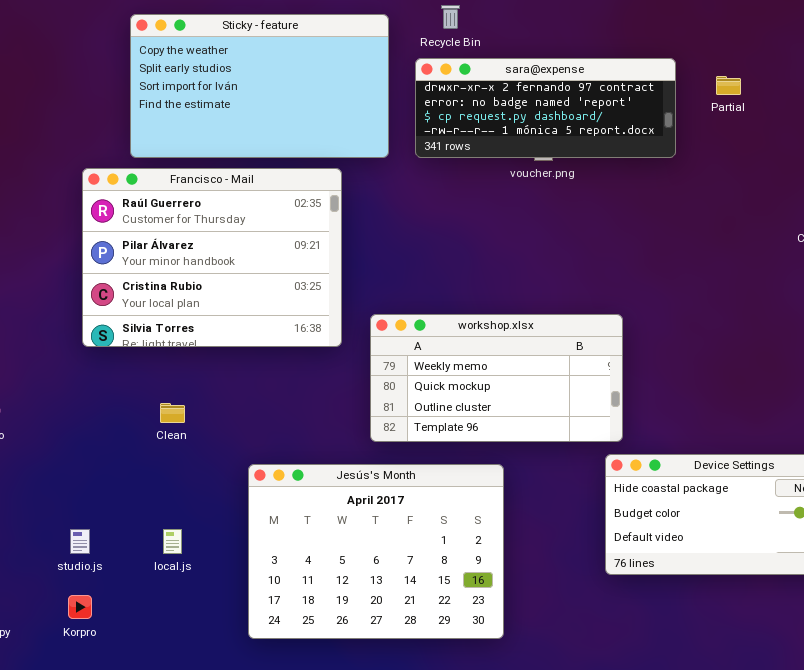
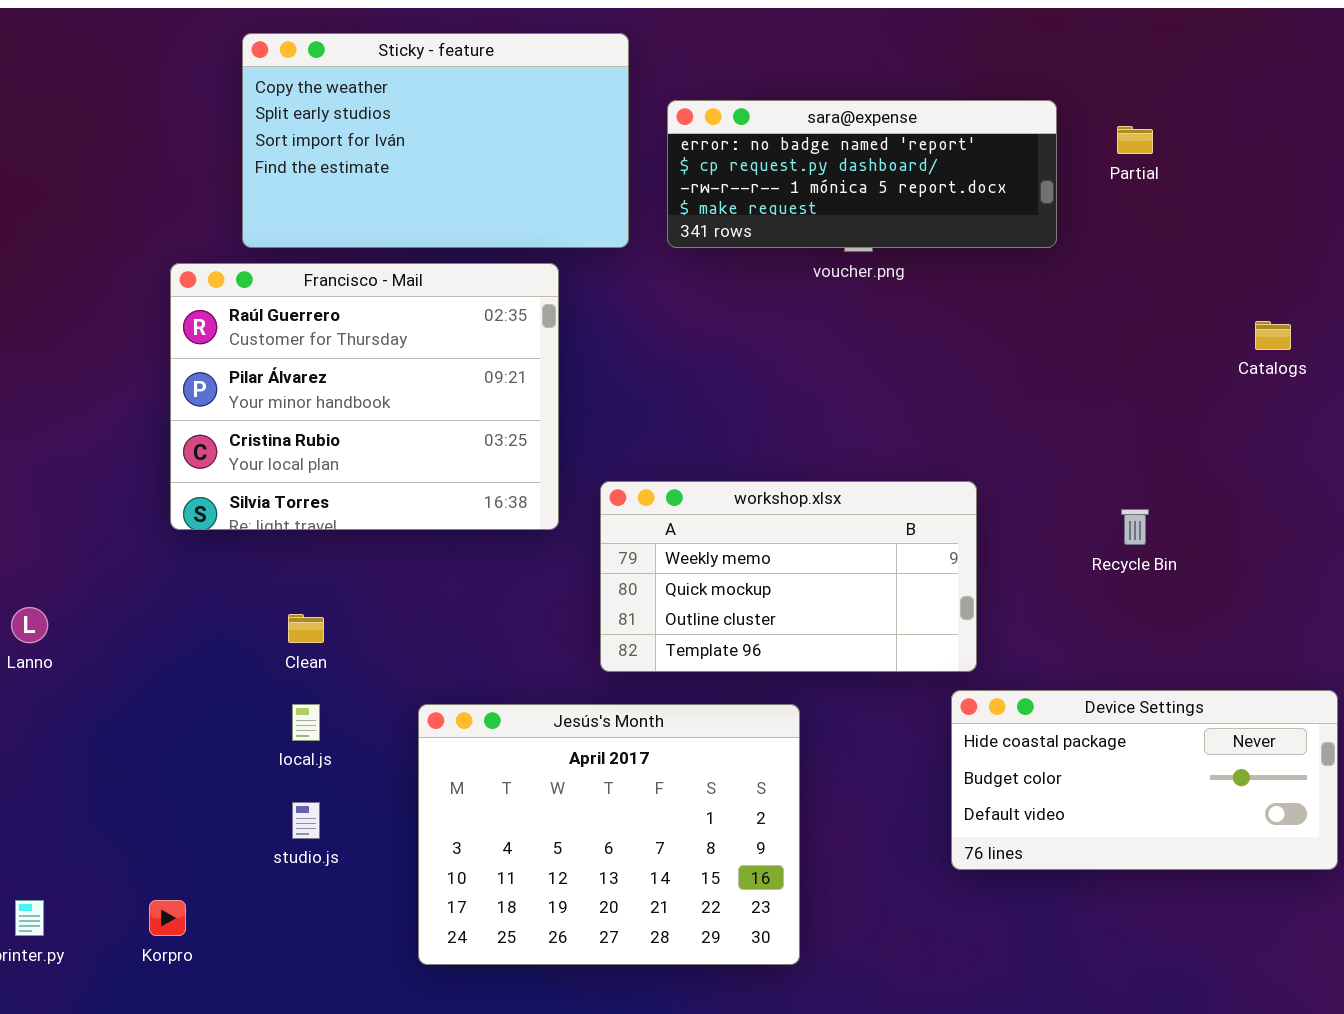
Recycle Bin: [441,5,460,29] -> [1121,509,1149,545], moved
sara@expense: [415,58,676,158] -> [667,100,1057,248], scrolled down 1 row
studio.js: [70,529,90,554] -> [292,802,320,839], moved
local.js: [163,529,182,554] -> [292,704,320,741], moved

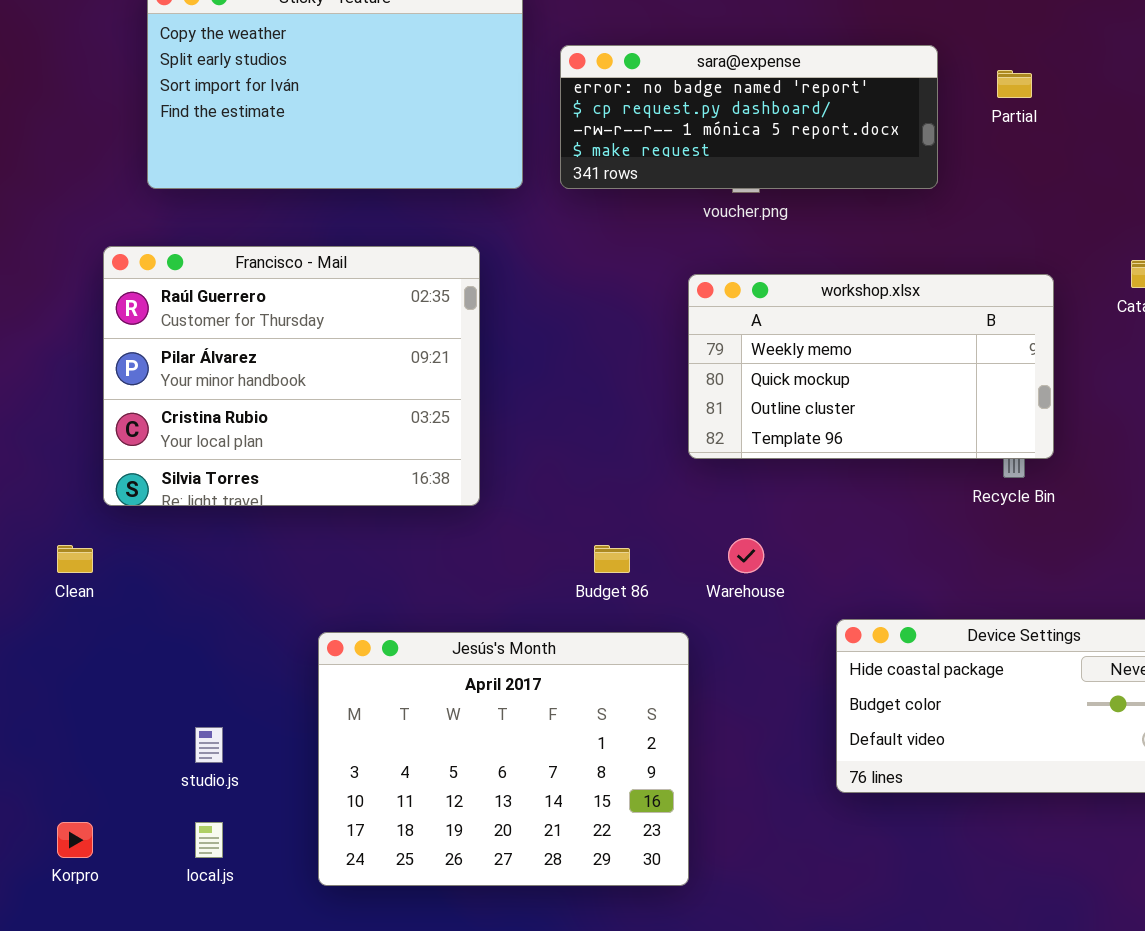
Francisco - Mail: [170,263,559,530] -> [103,246,480,506], moved
workshop.xlsx: [600,481,977,672] -> [688,274,1054,459], moved
Clean: [288,614,324,643] -> [57,545,93,573], moved
local.js: [292,704,320,741] -> [195,822,223,858], moved

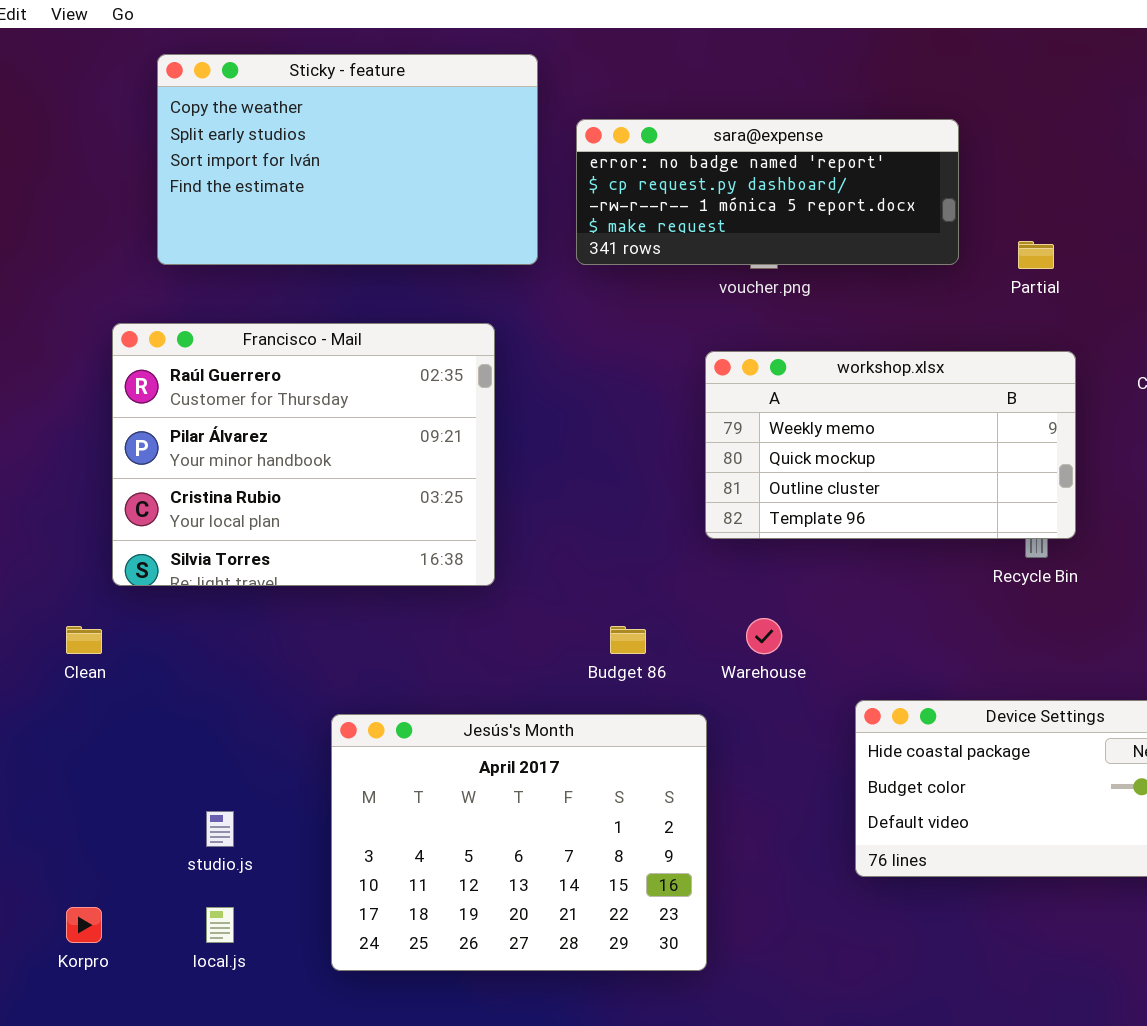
Partial: [997,70,1032,98] -> [1018,241,1054,269], moved

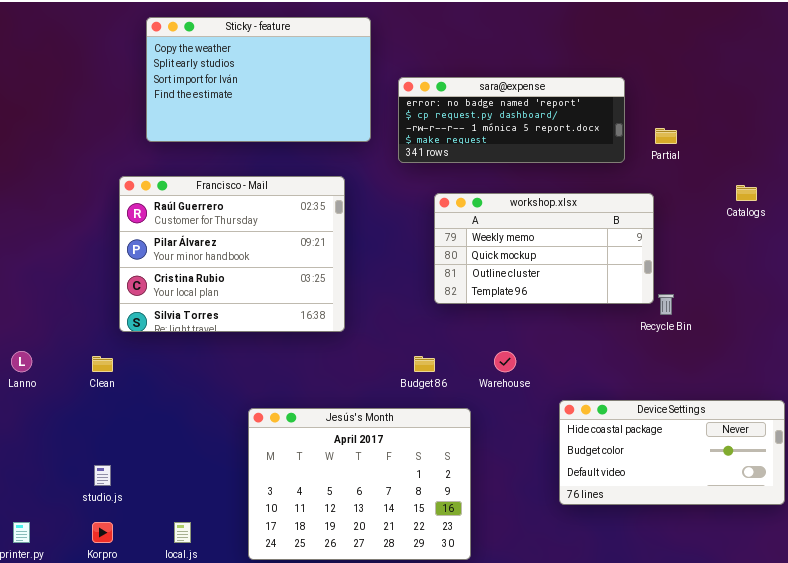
sara@expense: [576,119,959,265] -> [398,77,625,163], moved
workshop.xlsx: [705,351,1076,539] -> [434,193,654,304], moved
studio.js: [206,811,234,847] -> [94,465,111,486], moved

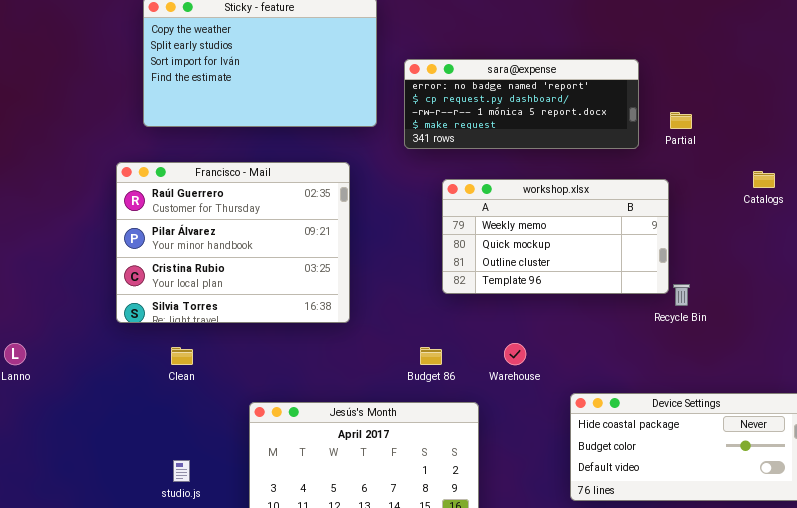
Clean: [92,356,113,372] -> [171,347,193,365], moved
studio.js: [94,465,111,486] -> [173,460,190,482], moved

